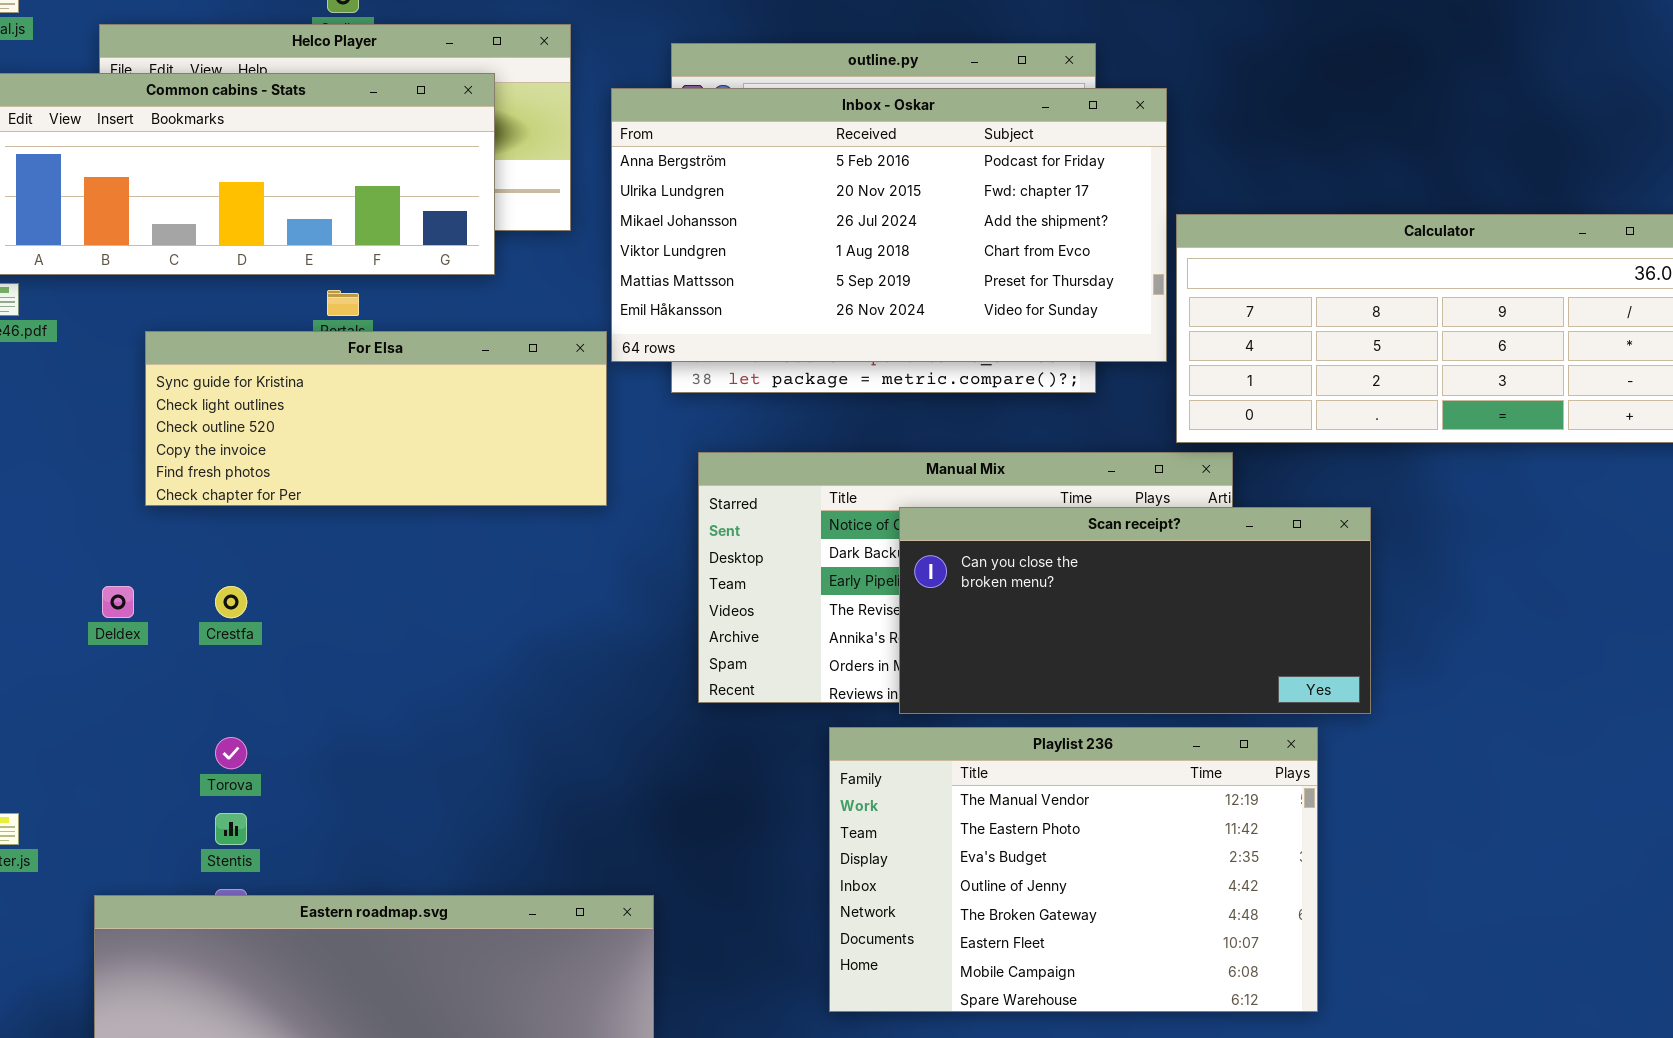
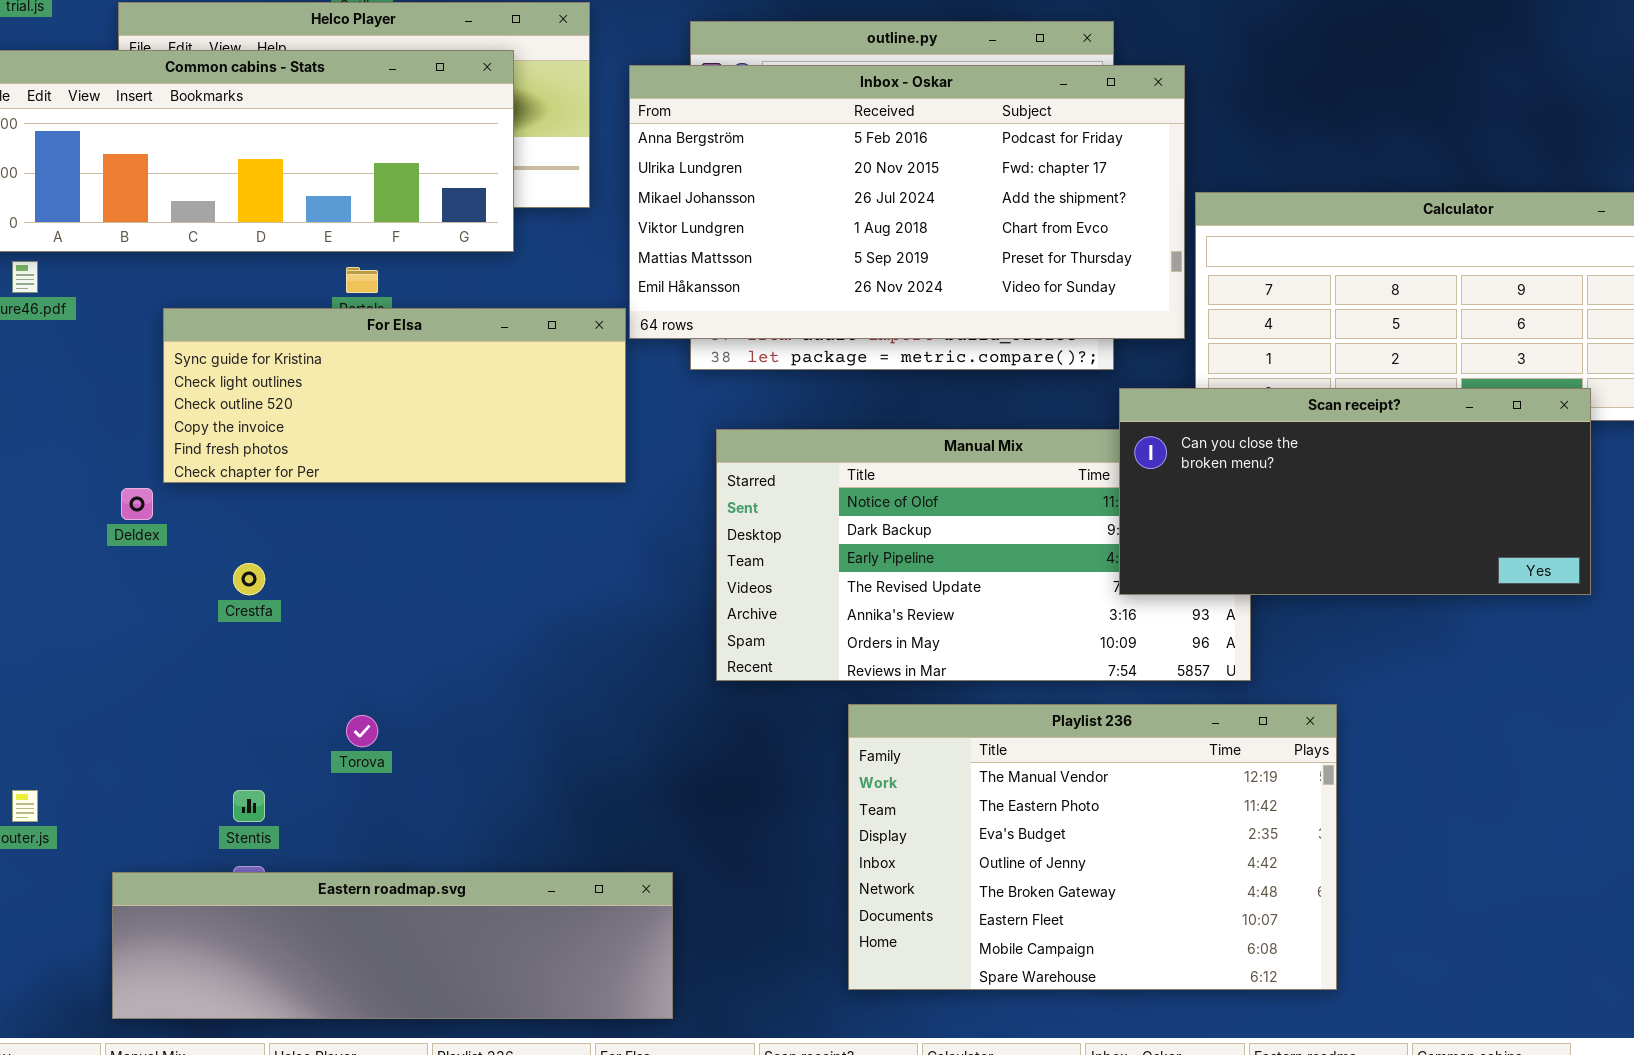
Scan receipt?: [899,507,1371,714] -> [1119,388,1591,595], moved
Deldex: [102,586,134,618] -> [121,488,153,520], moved
Torova: [215,737,247,769] -> [346,715,378,747], moved

